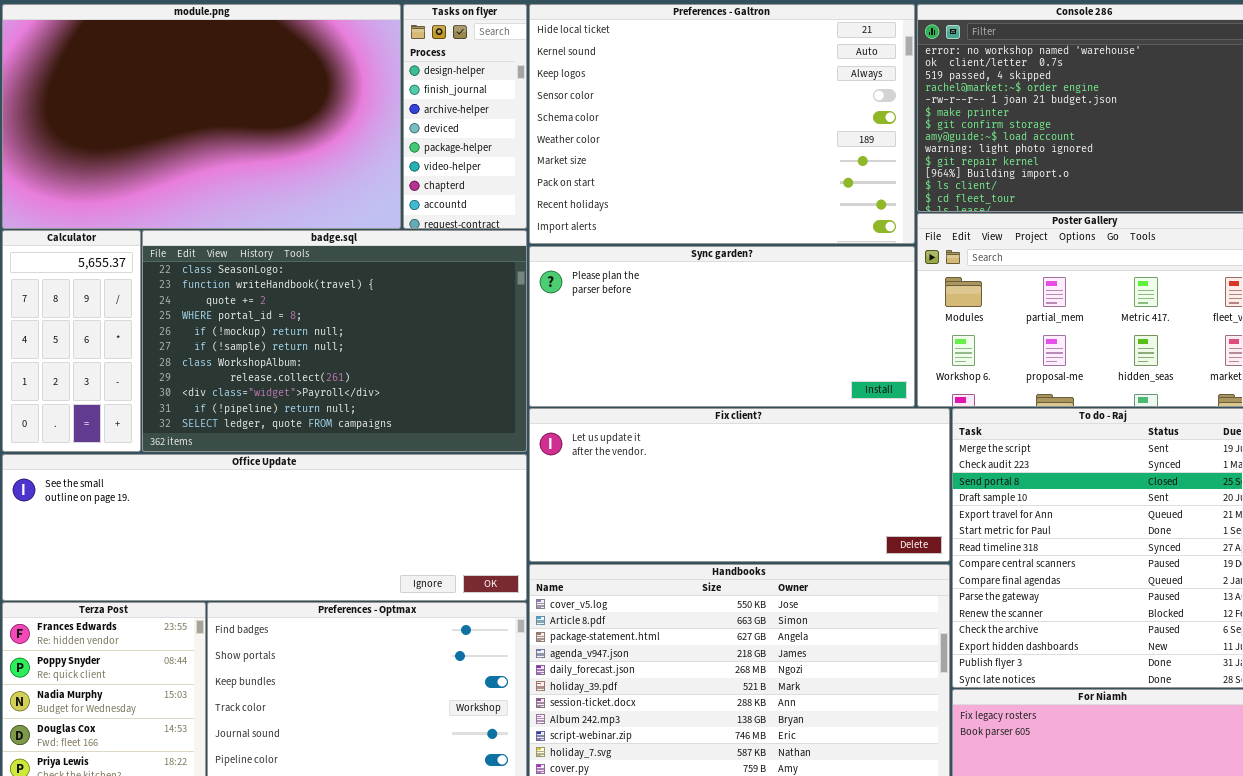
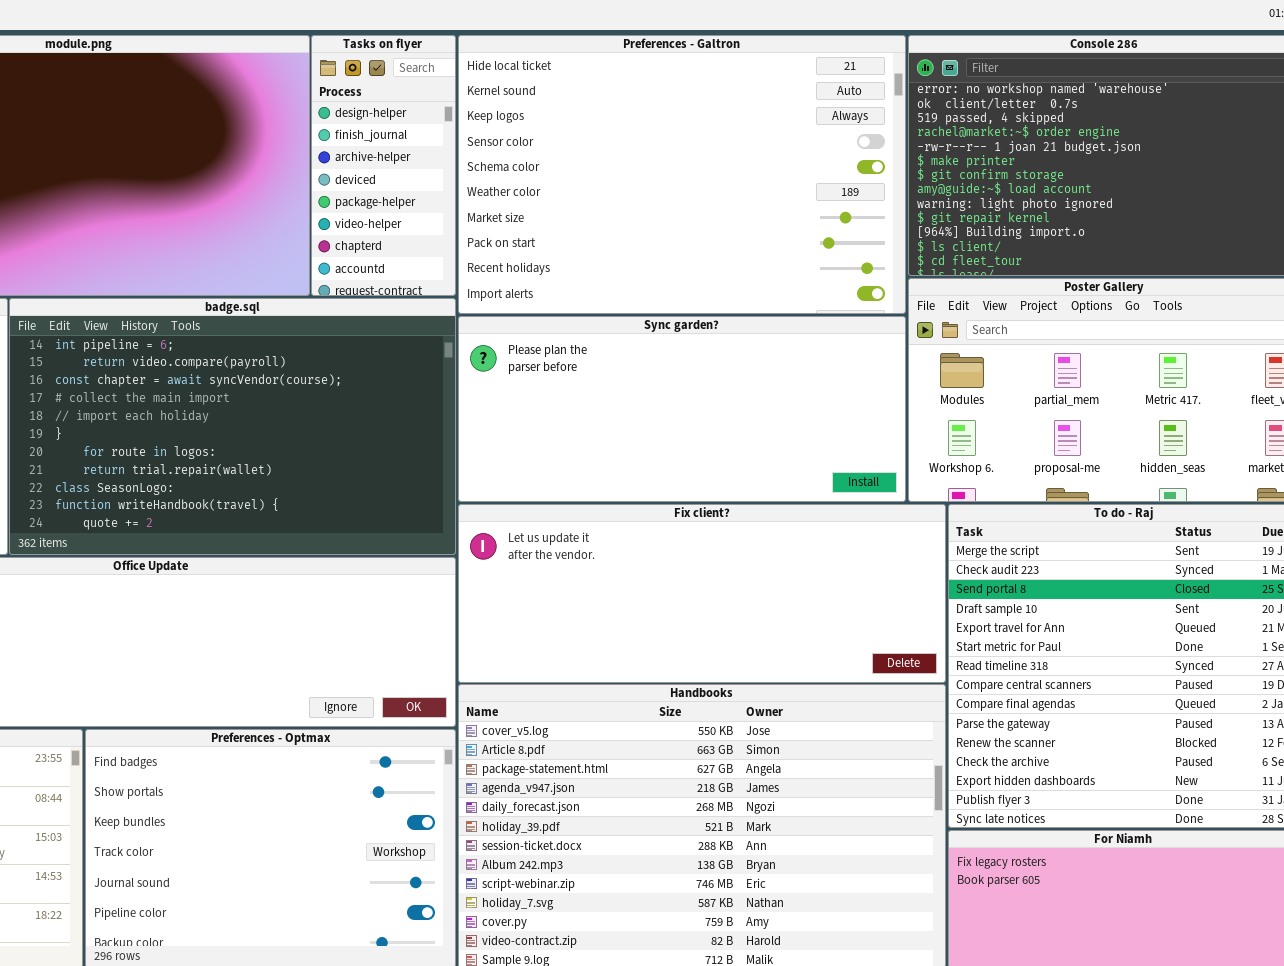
badge.sql: [142,230,527,452] -> [9,298,456,555], scrolled up 8 rows

